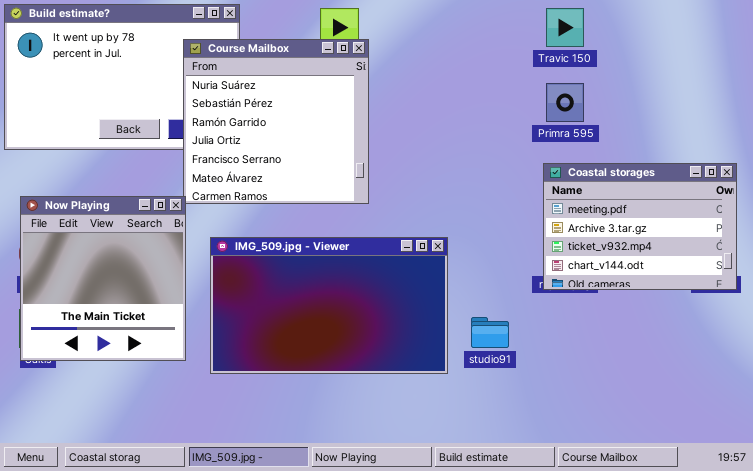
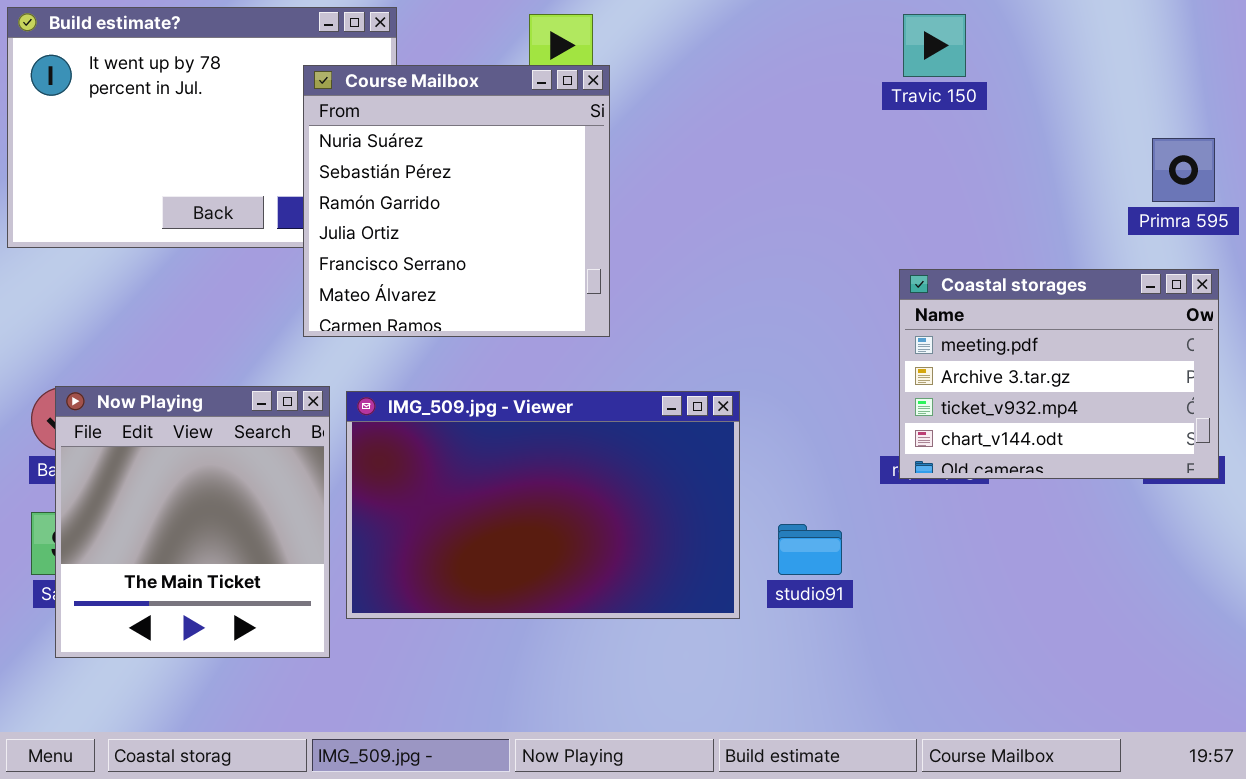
Primra 595: [546,83,584,122] -> [1152,138,1215,202], moved
Now Playing: [20,196,186,361] -> [55,386,330,658], moved

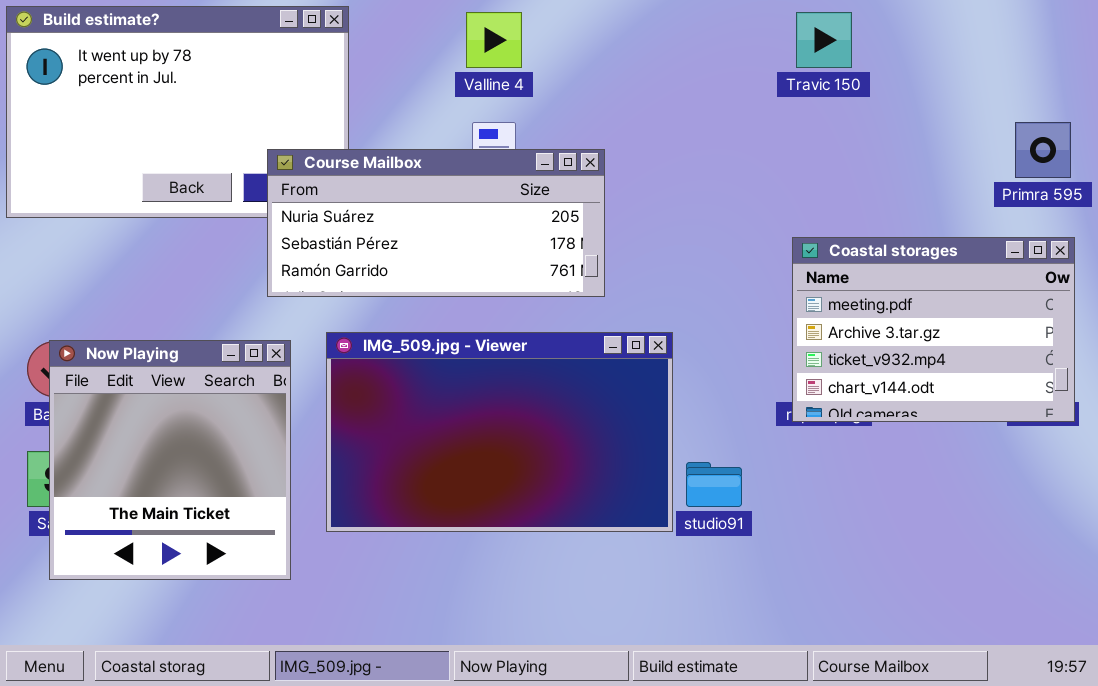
Course Mailbox: [303,65,610,337] -> [267,149,605,297], resized
IMG_509.jpg - Viewer: [346,391,740,619] -> [326,332,673,532], moved

